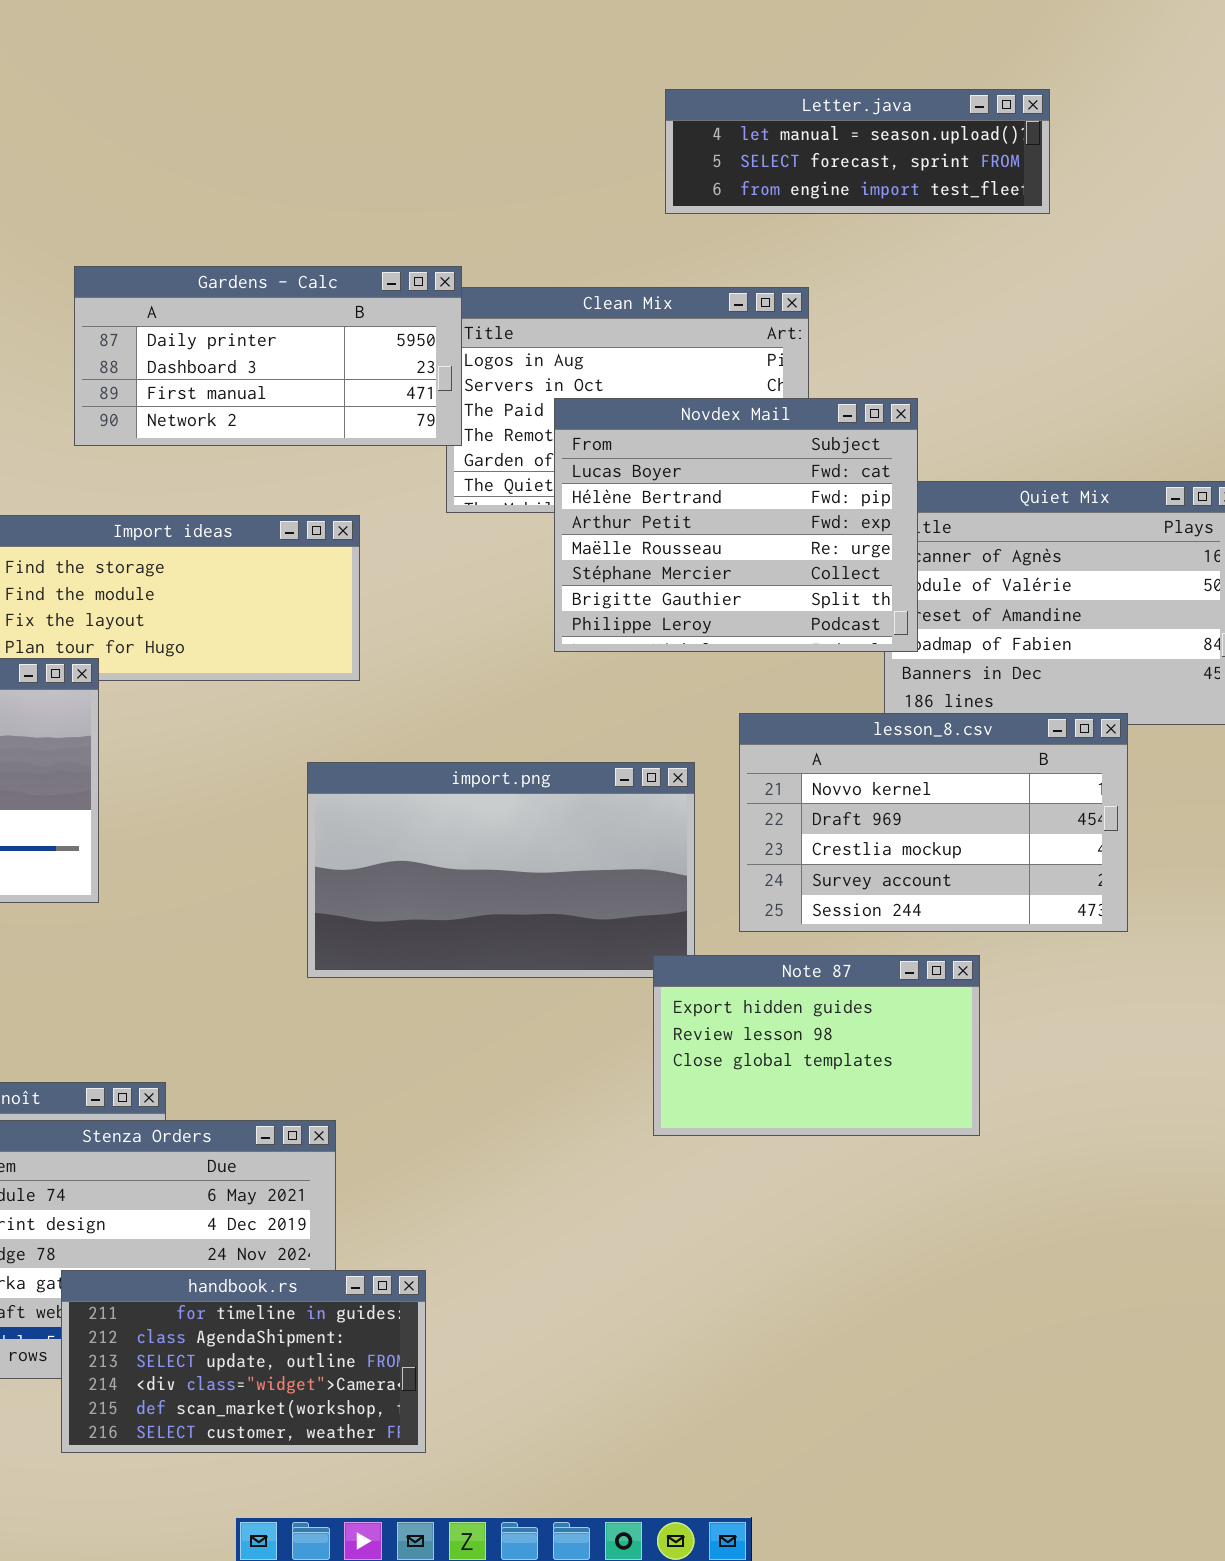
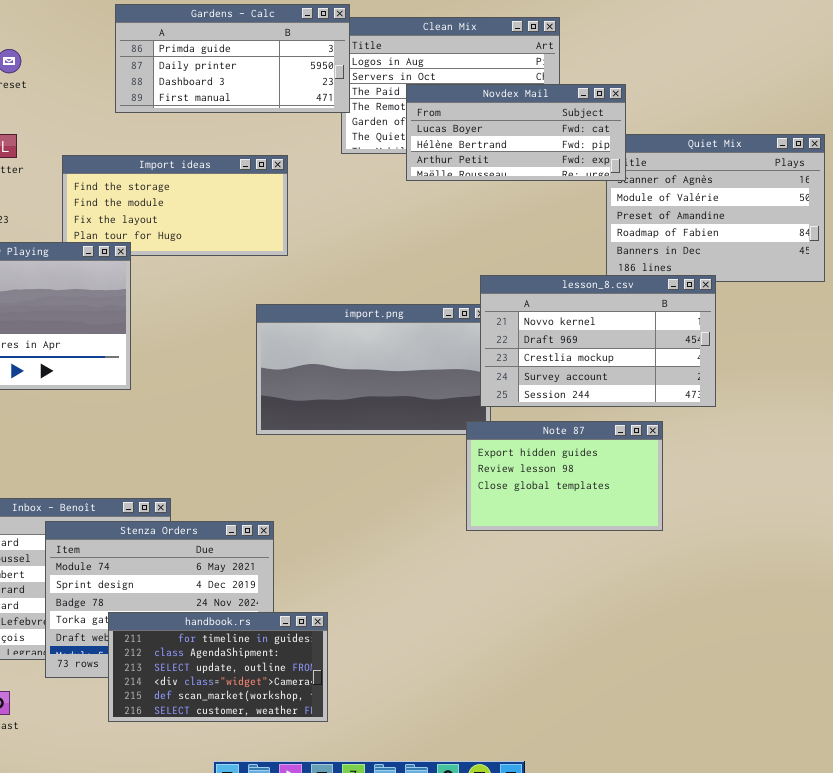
Gardens - Calc: [74,266,462,446] -> [115,4,350,113], scrolled up 1 row
Novdex Mail: [554,398,918,652] -> [406,84,626,181], resized
lesson_8.csv: [739,713,1128,932] -> [480,275,716,407], moved

